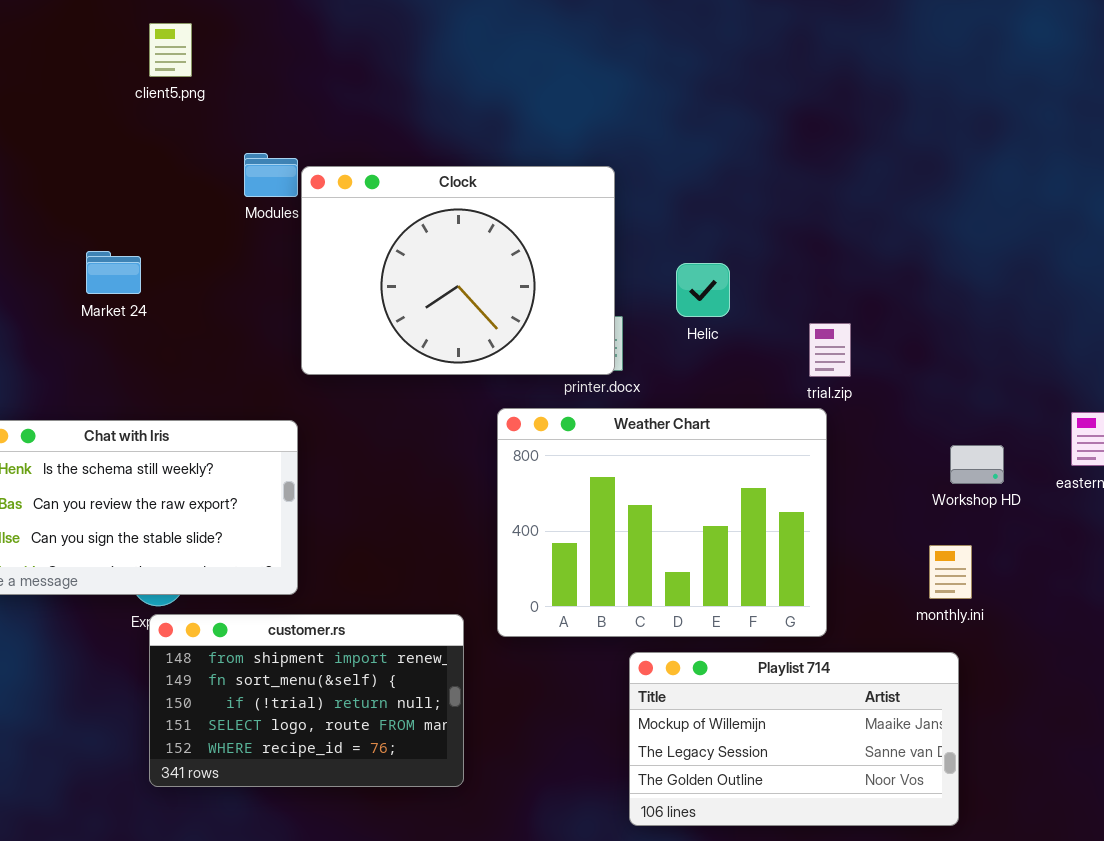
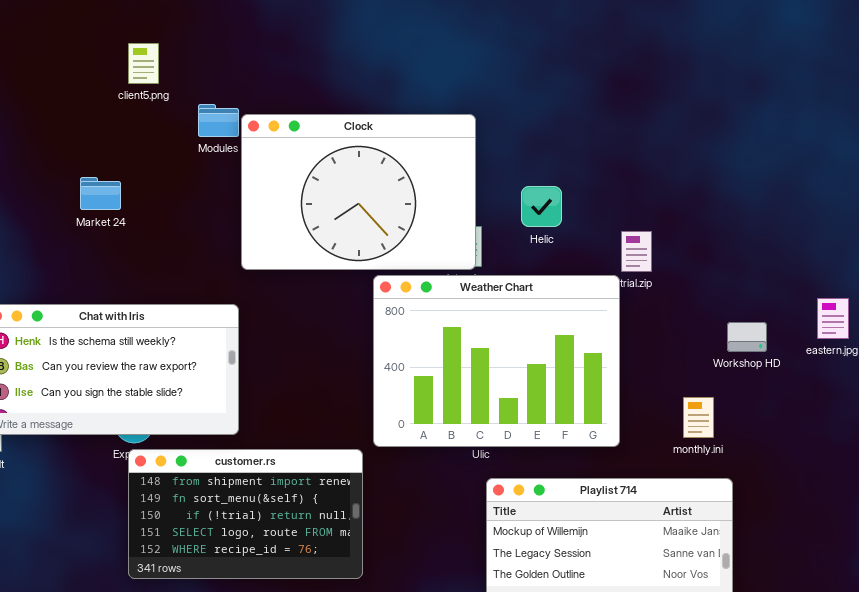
client5.png: [149,23,192,77] -> [128,43,159,84], moved
Weather Chart: [497,408,827,637] -> [373,275,620,447], moved
monthly.ini: [929,545,972,599] -> [683,397,714,438], moved

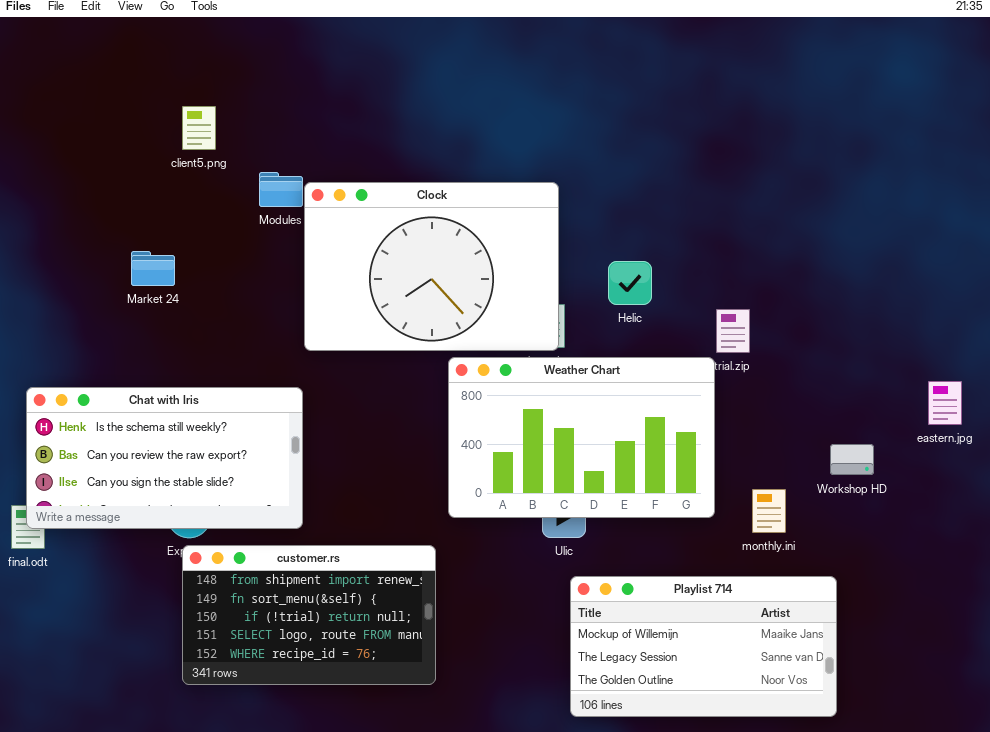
Weather Chart: [373,275,620,447] -> [448,357,715,518], resized
Workshop HD: [727,322,767,352] -> [830,444,874,475], moved
monthly.ini: [683,397,714,438] -> [752,489,786,533], moved

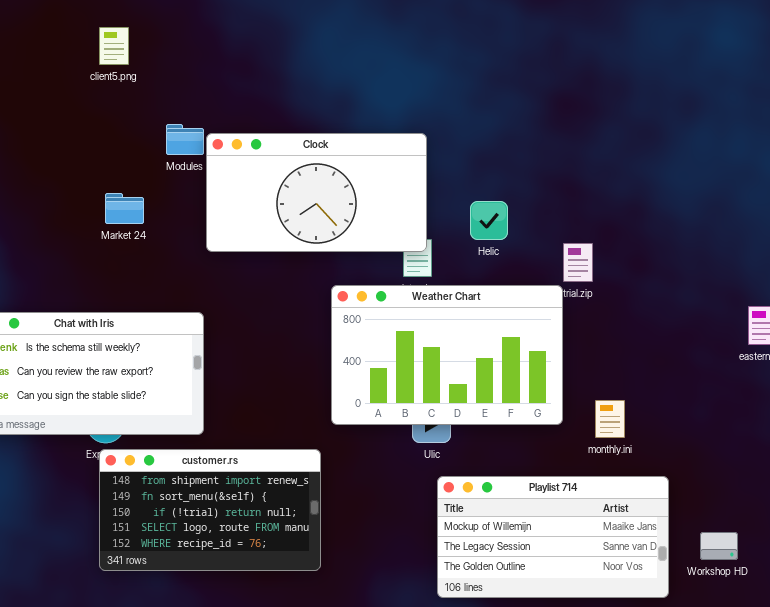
client5.png: [182,106,216,150] -> [99,27,129,65], moved
Clock: [304,182,559,351] -> [206,133,427,252], resized
Market 24: [131,251,175,286] -> [105,193,144,224], moved
Workshop HD: [830,444,874,475] -> [700,532,738,560], moved

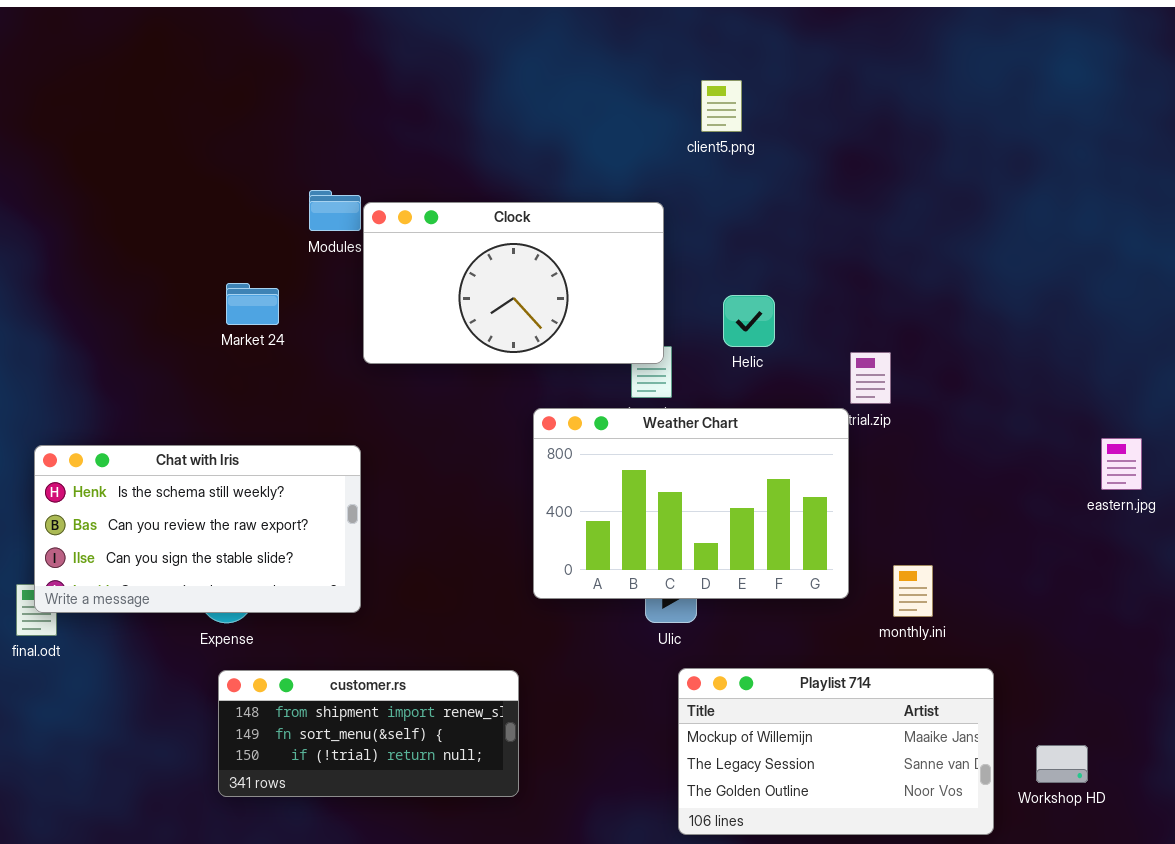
client5.png: [99,27,129,65] -> [701,80,742,132], moved
customer.rs: [99,449,321,571] -> [218,670,519,797], resized

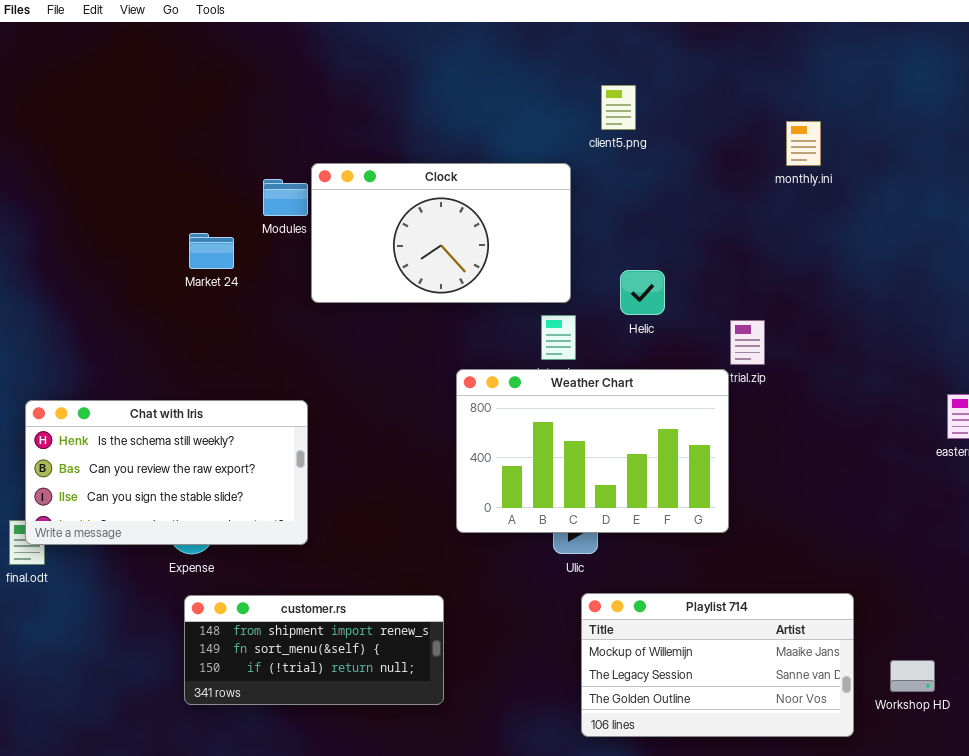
Clock: [363,202,664,364] -> [311,163,571,303], moved
Market 24: [226,283,279,325] -> [189,233,234,269], moved
monthly.ini: [893,565,933,617] -> [786,121,821,166], moved

